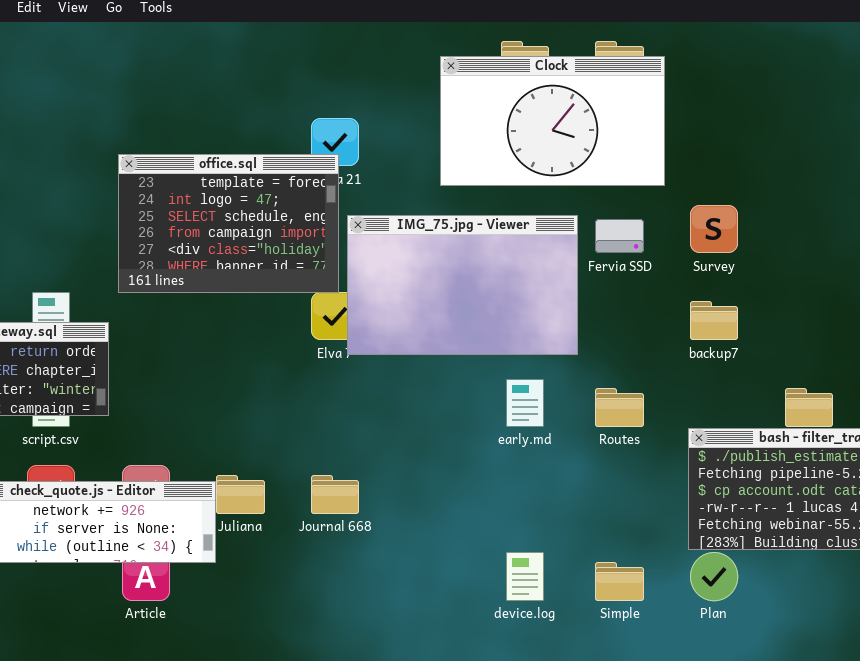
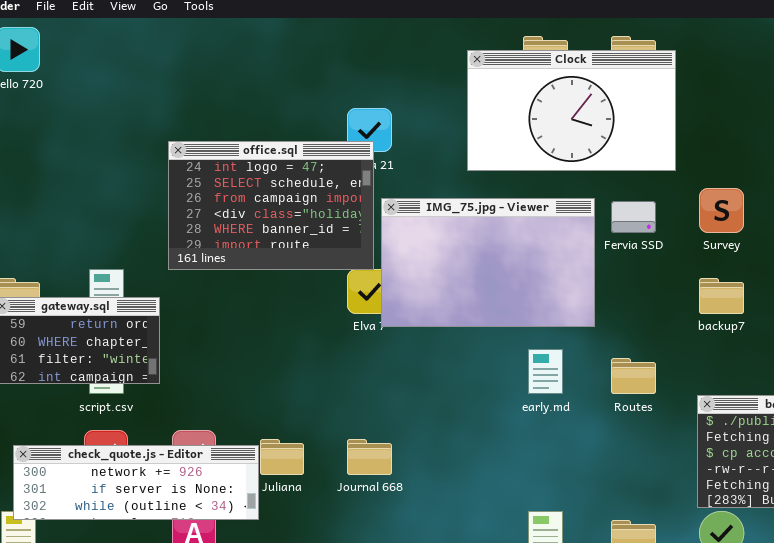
office.sql: [118,154,339,293] -> [168,141,374,270], scrolled down 1 row

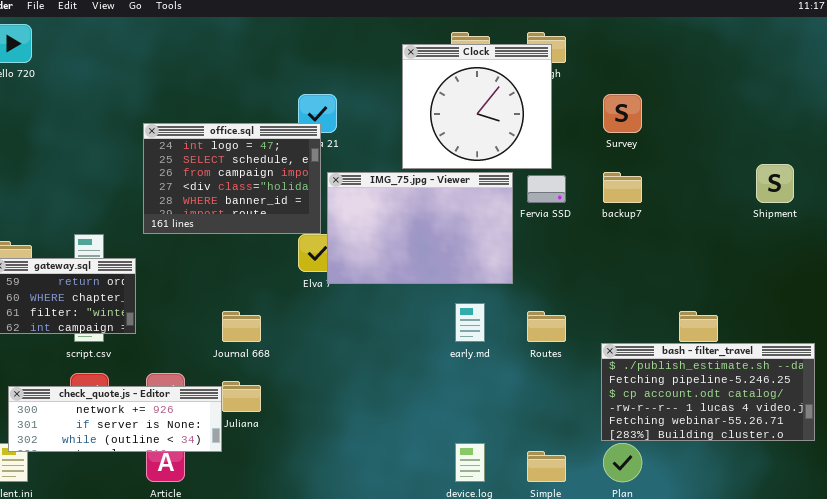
Clock: [467,50,676,171] -> [402,44,552,169], resized
Survey: [699,188,744,233] -> [603,94,642,133], moved
backup7: [699,278,744,314] -> [603,172,642,203], moved
Journal 668: [347,439,392,475] -> [222,311,261,342], moved

